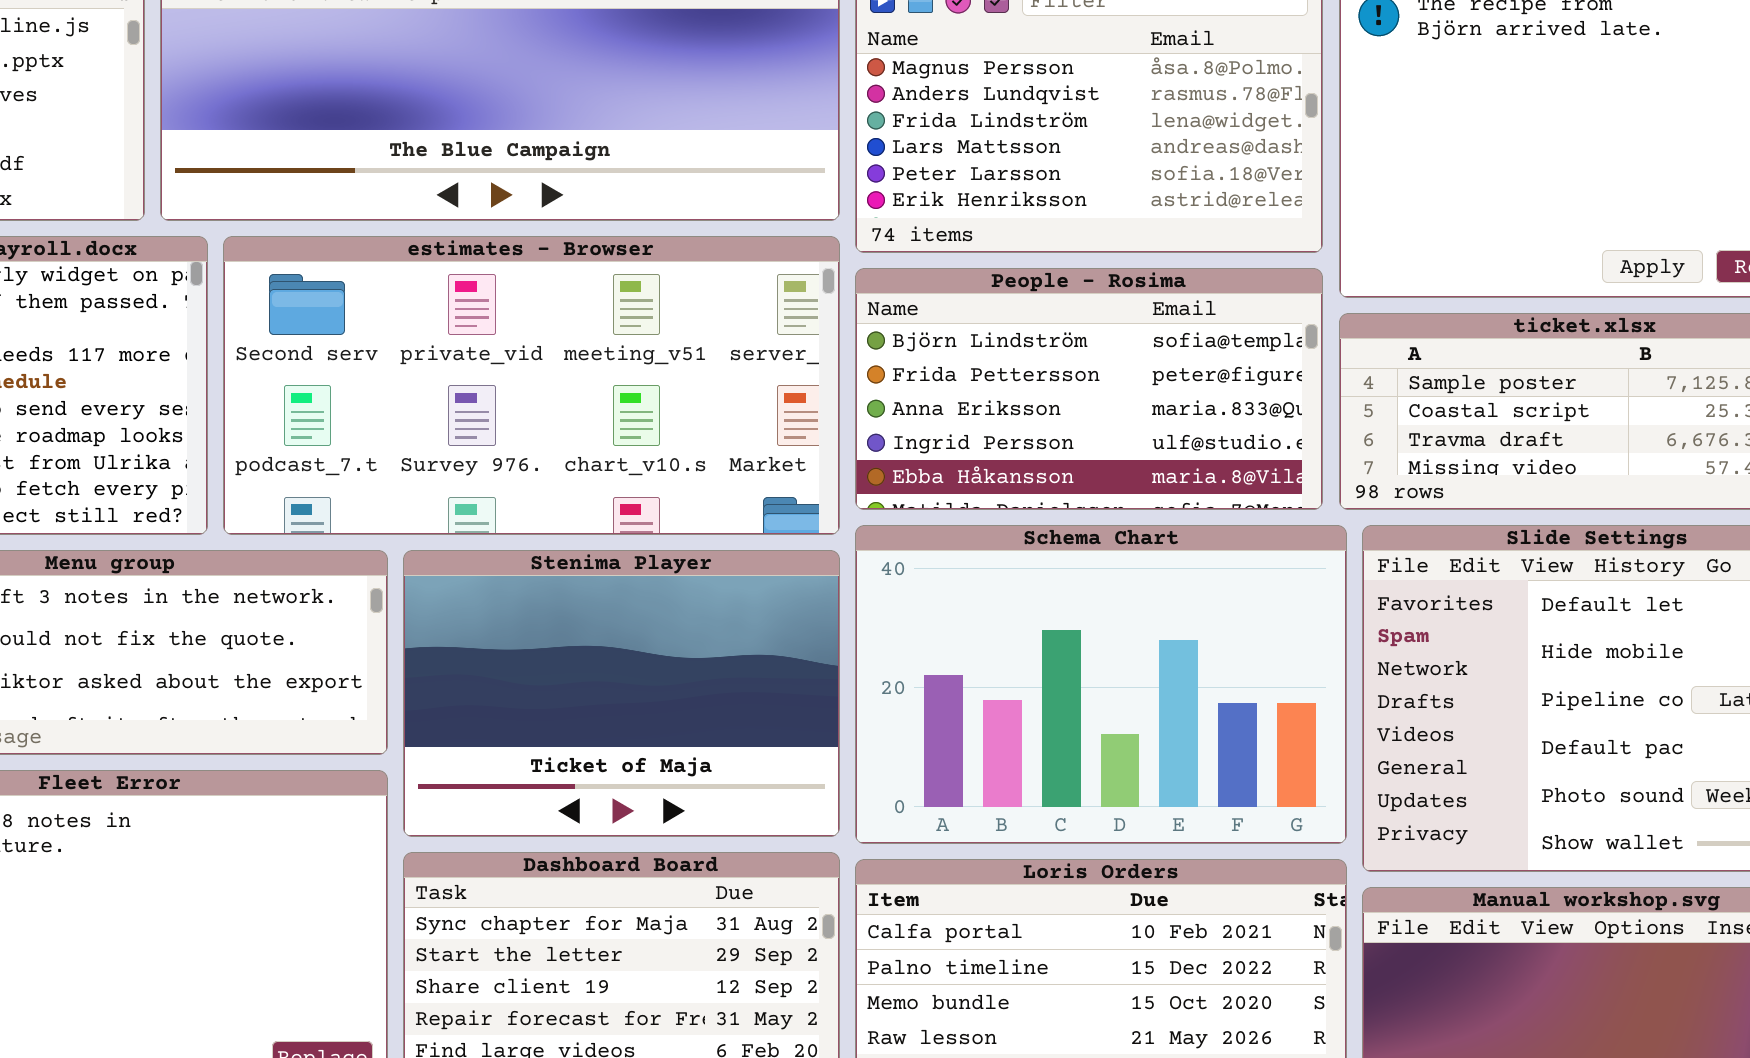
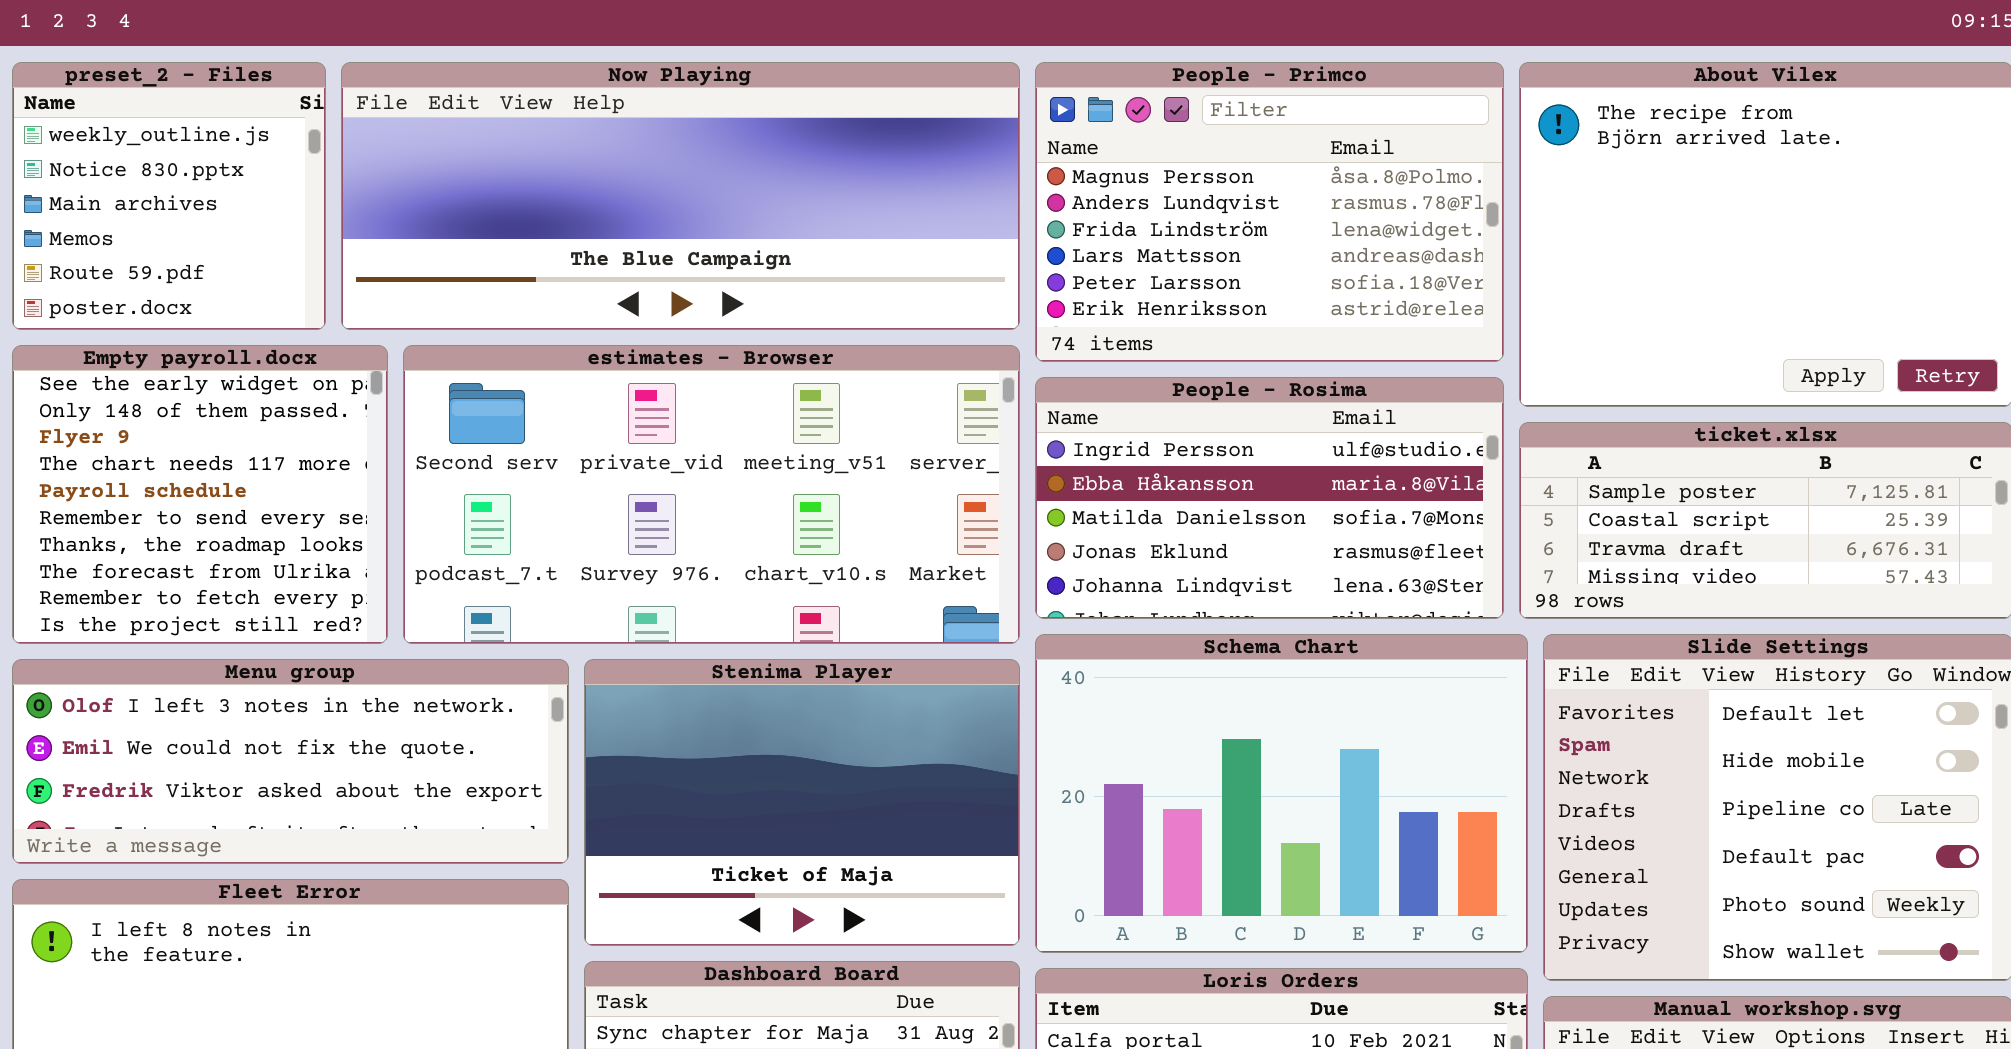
People - Rosima: [855,268,1323,510] -> [1035,377,1504,619], scrolled down 3 rows

